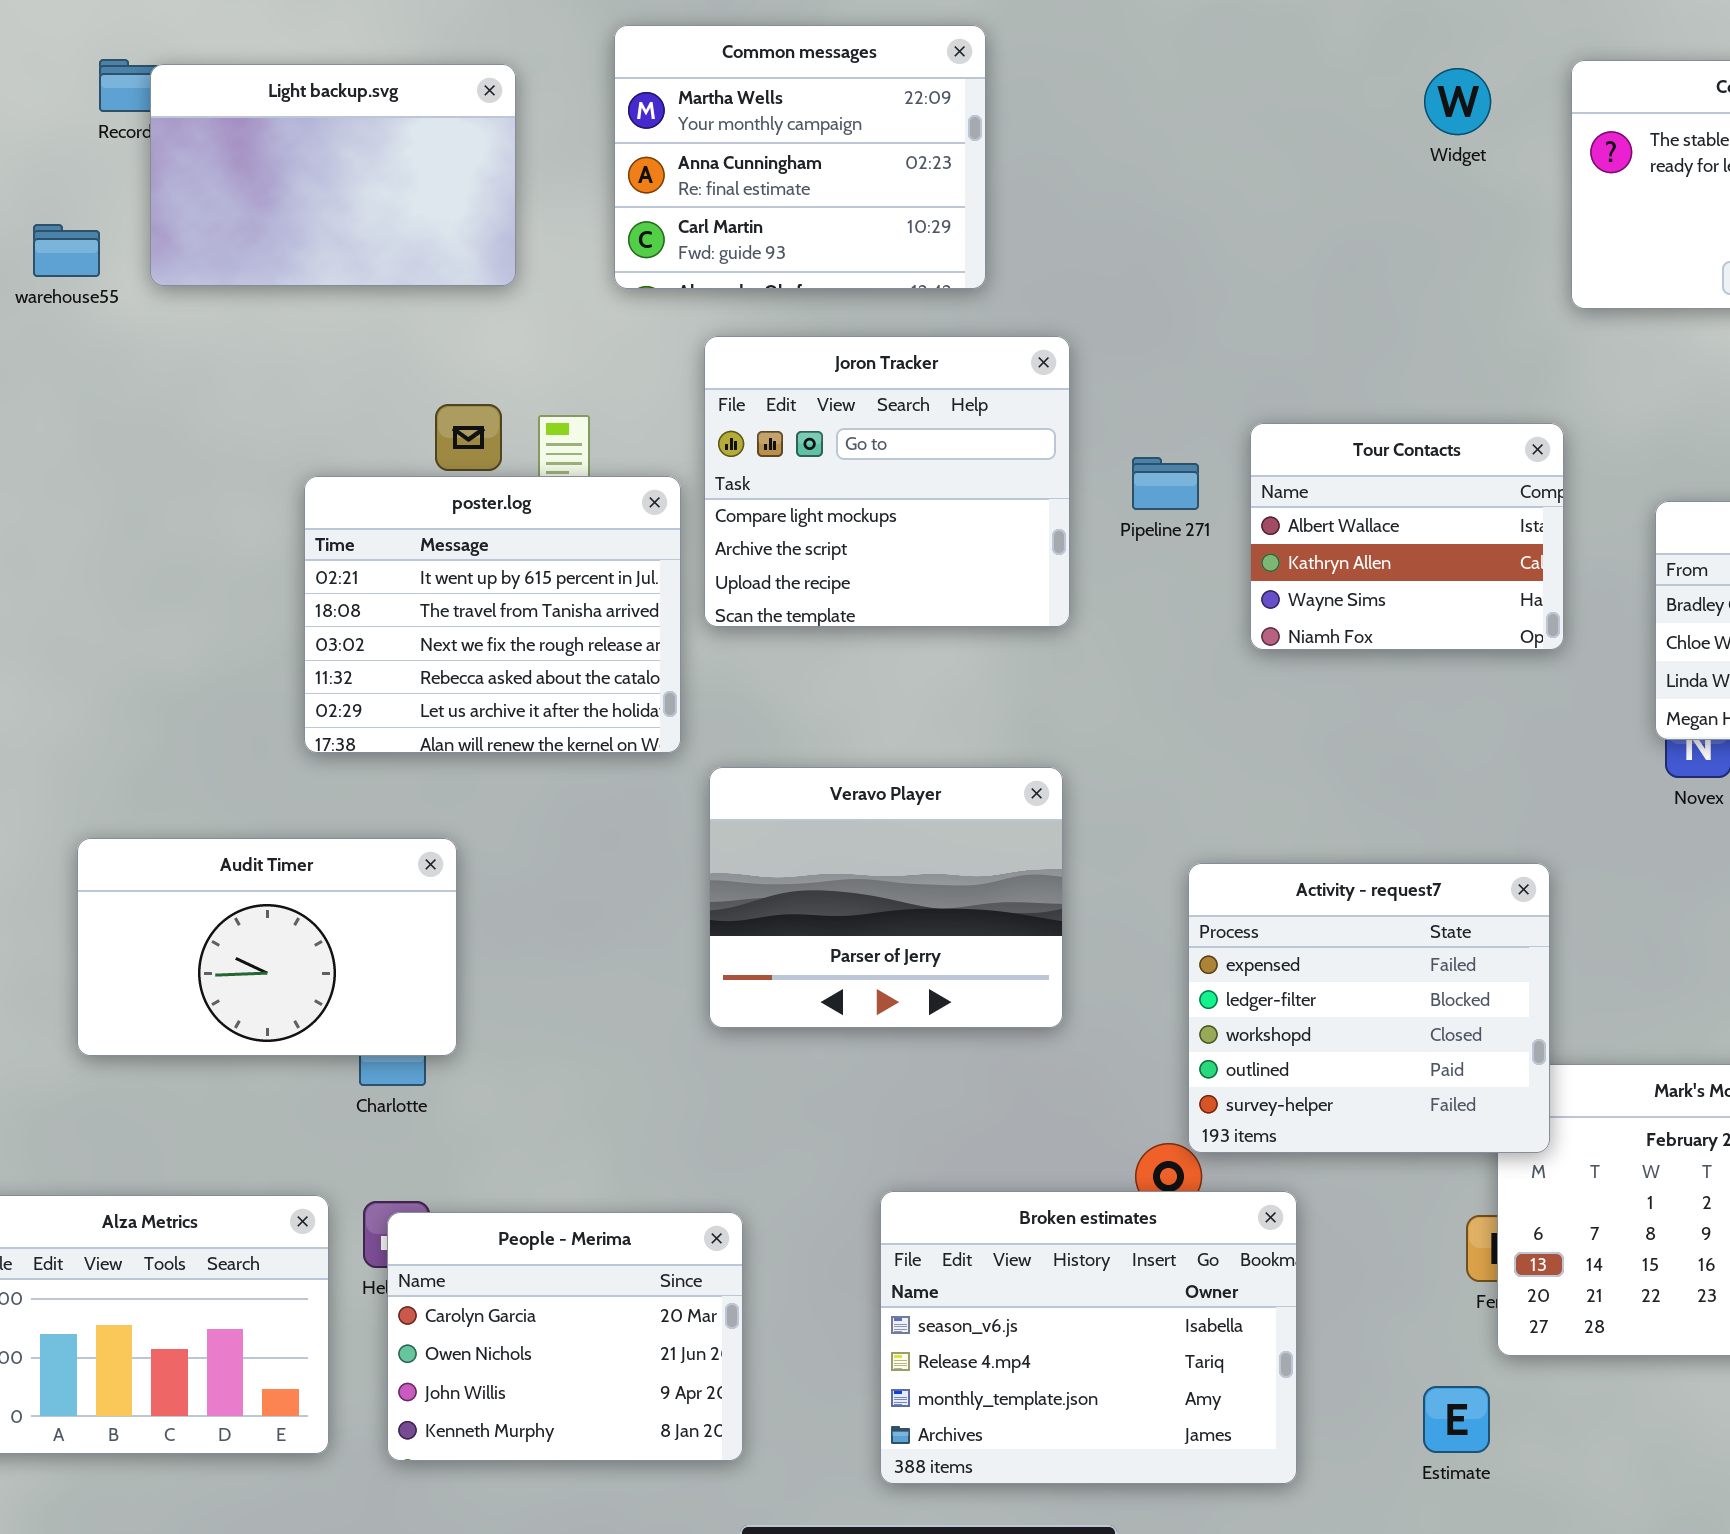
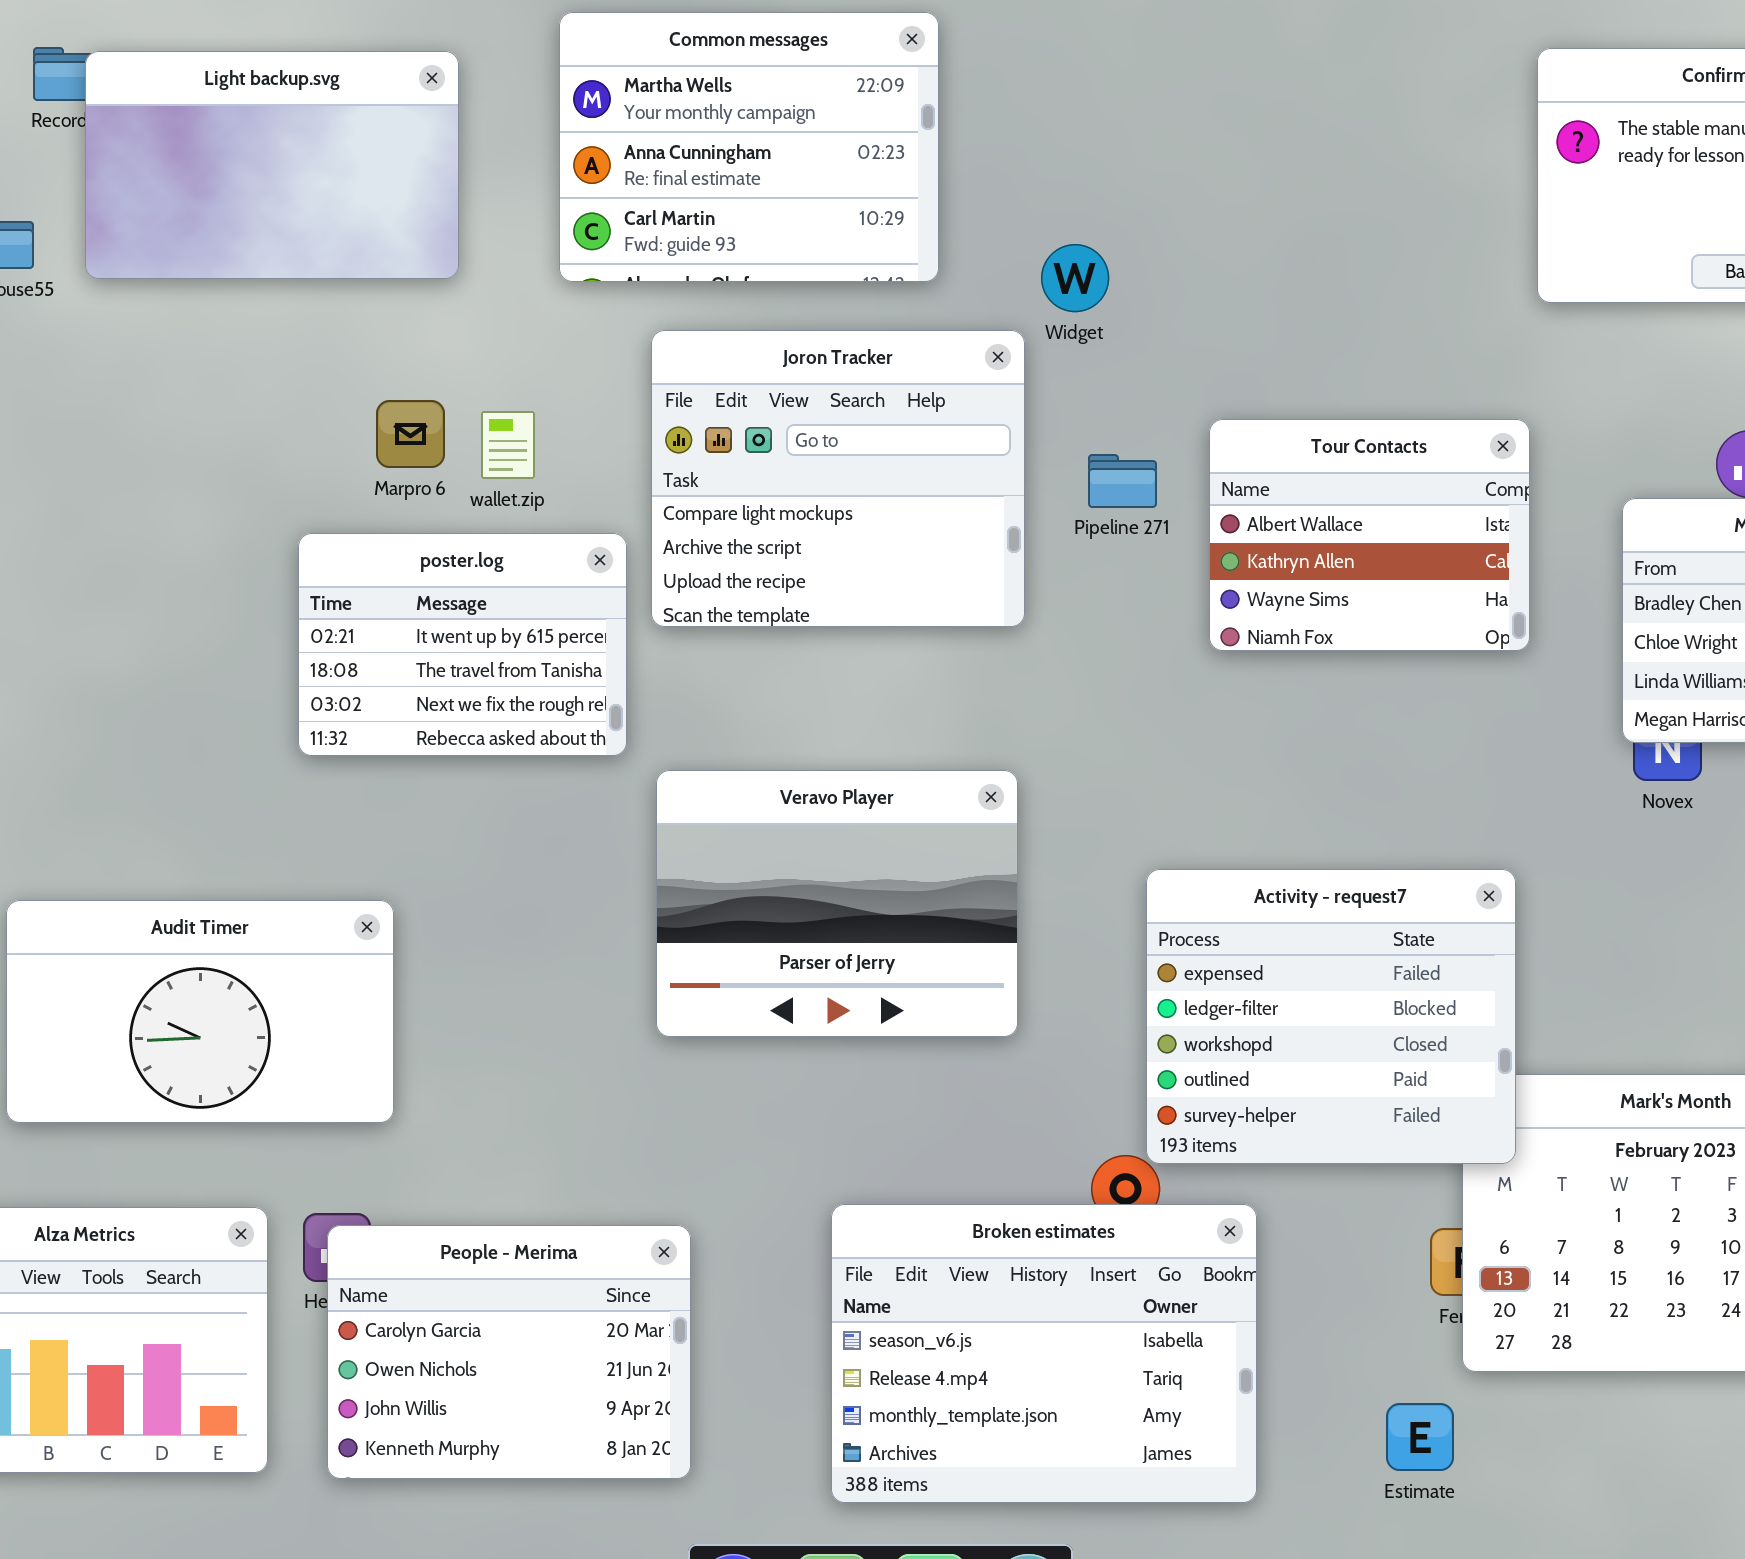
Widget: [1424,68,1491,135] -> [1041,244,1109,312], moved
poster.log: [304,476,681,753] -> [298,533,627,756], resized
Audit Timer: [77,838,457,1056] -> [6,900,394,1123], moved

